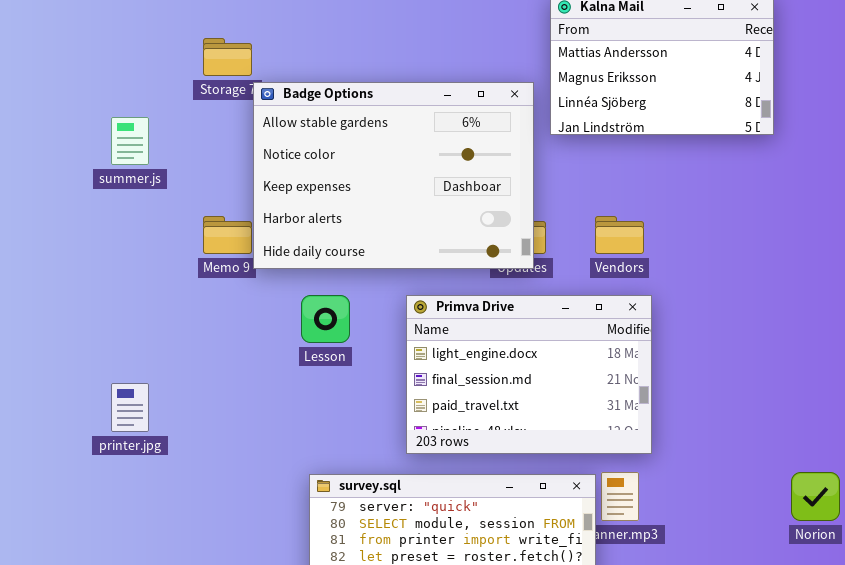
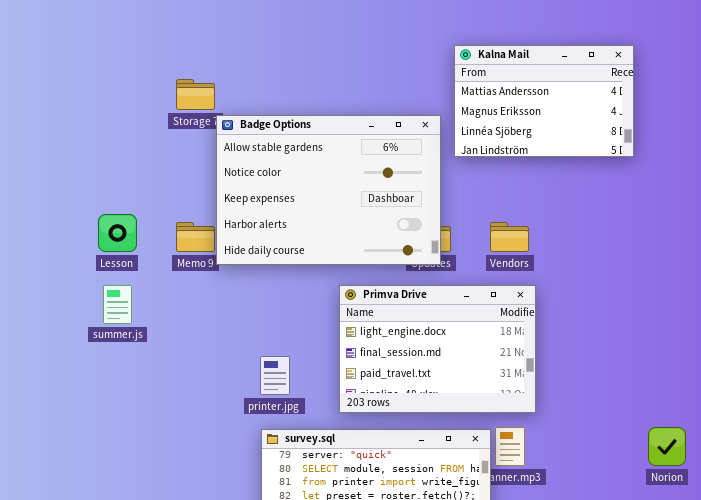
summer.js: [111,117,149,165] -> [103,285,132,324], moved
Lesson: [301,295,350,343] -> [98,214,137,252], moved
printer.jpg: [111,383,149,432] -> [260,356,290,395], moved

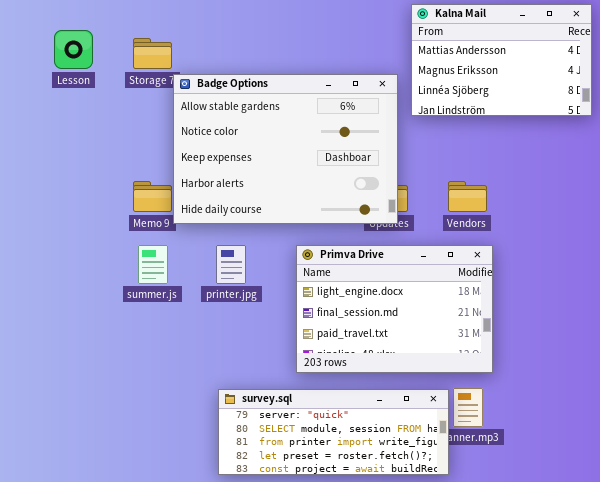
Lesson: [98,214,137,252] -> [54,30,93,69], moved
summer.js: [103,285,132,324] -> [138,245,168,284], moved
printer.jpg: [260,356,290,395] -> [216,245,246,284], moved

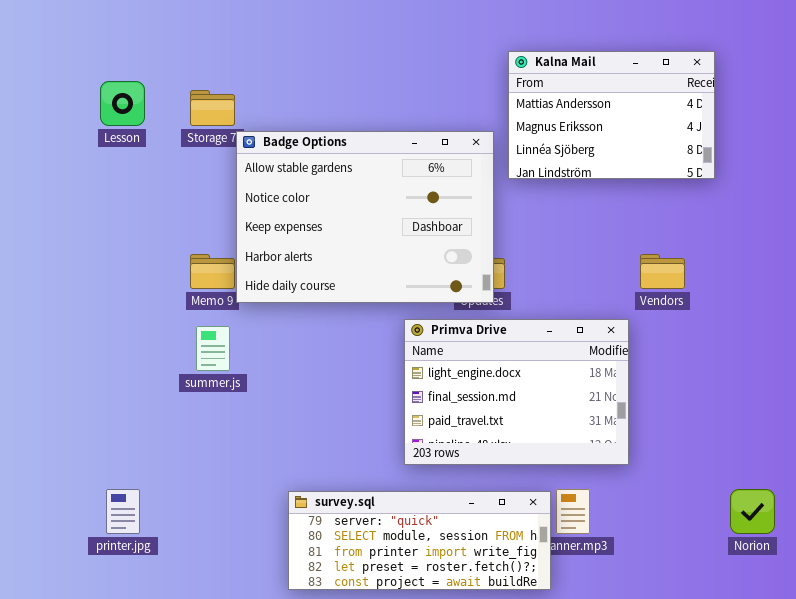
Vendors: [448,181,487,212] -> [640,254,685,289], moved
printer.jpg: [216,245,246,284] -> [106,489,140,534], moved
Primva Drive: [296,245,493,373] -> [404,319,629,465], moved

